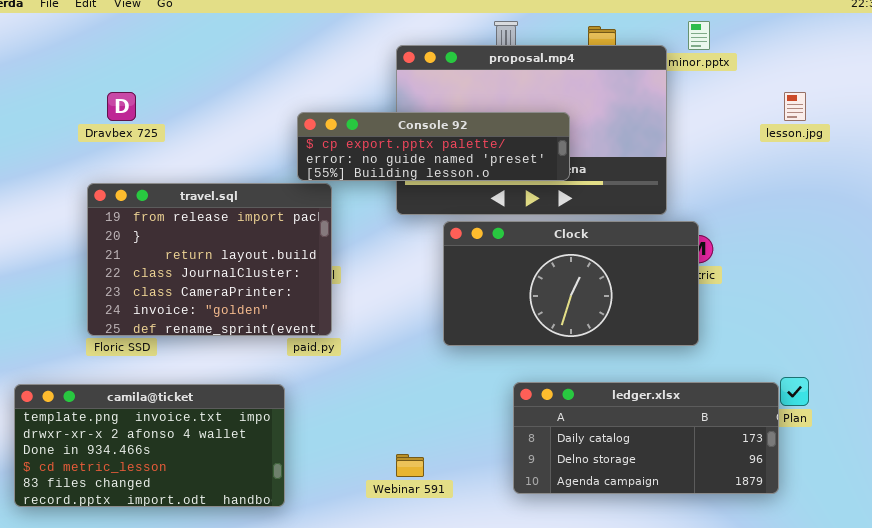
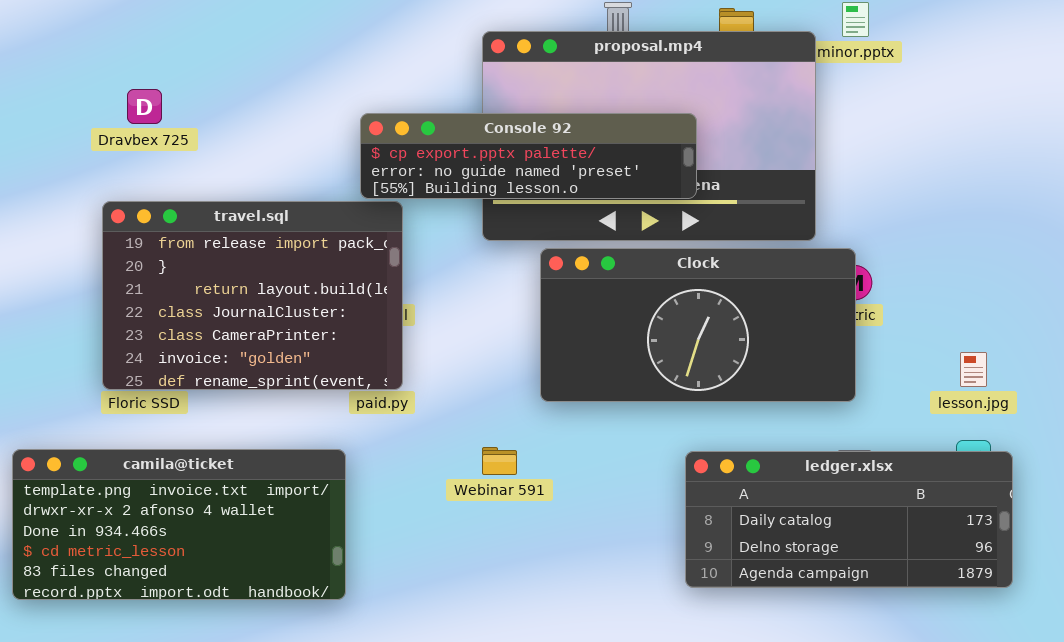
lesson.jpg: [784,92,806,121] -> [960,352,987,387], moved
ledger.xlsx: [513,382,779,494] -> [685,451,1013,588], moved
Webinar 591: [396,454,424,477] -> [482,447,517,475], moved

